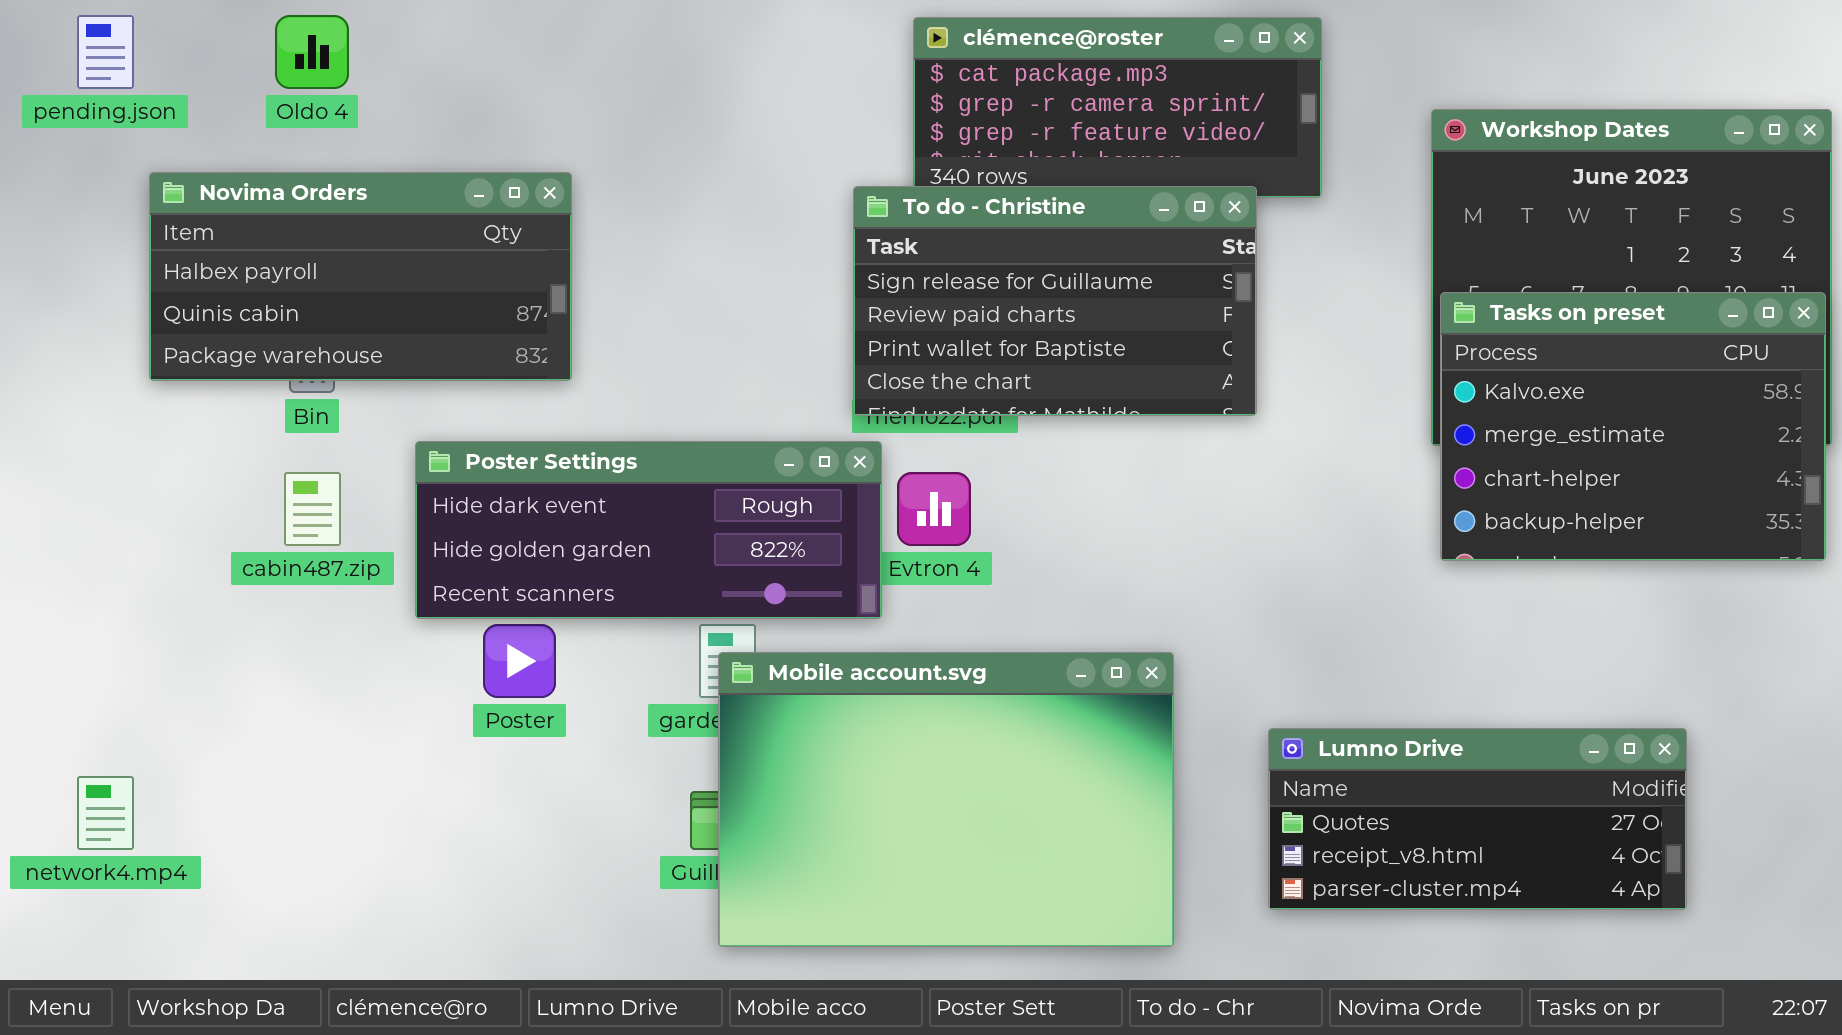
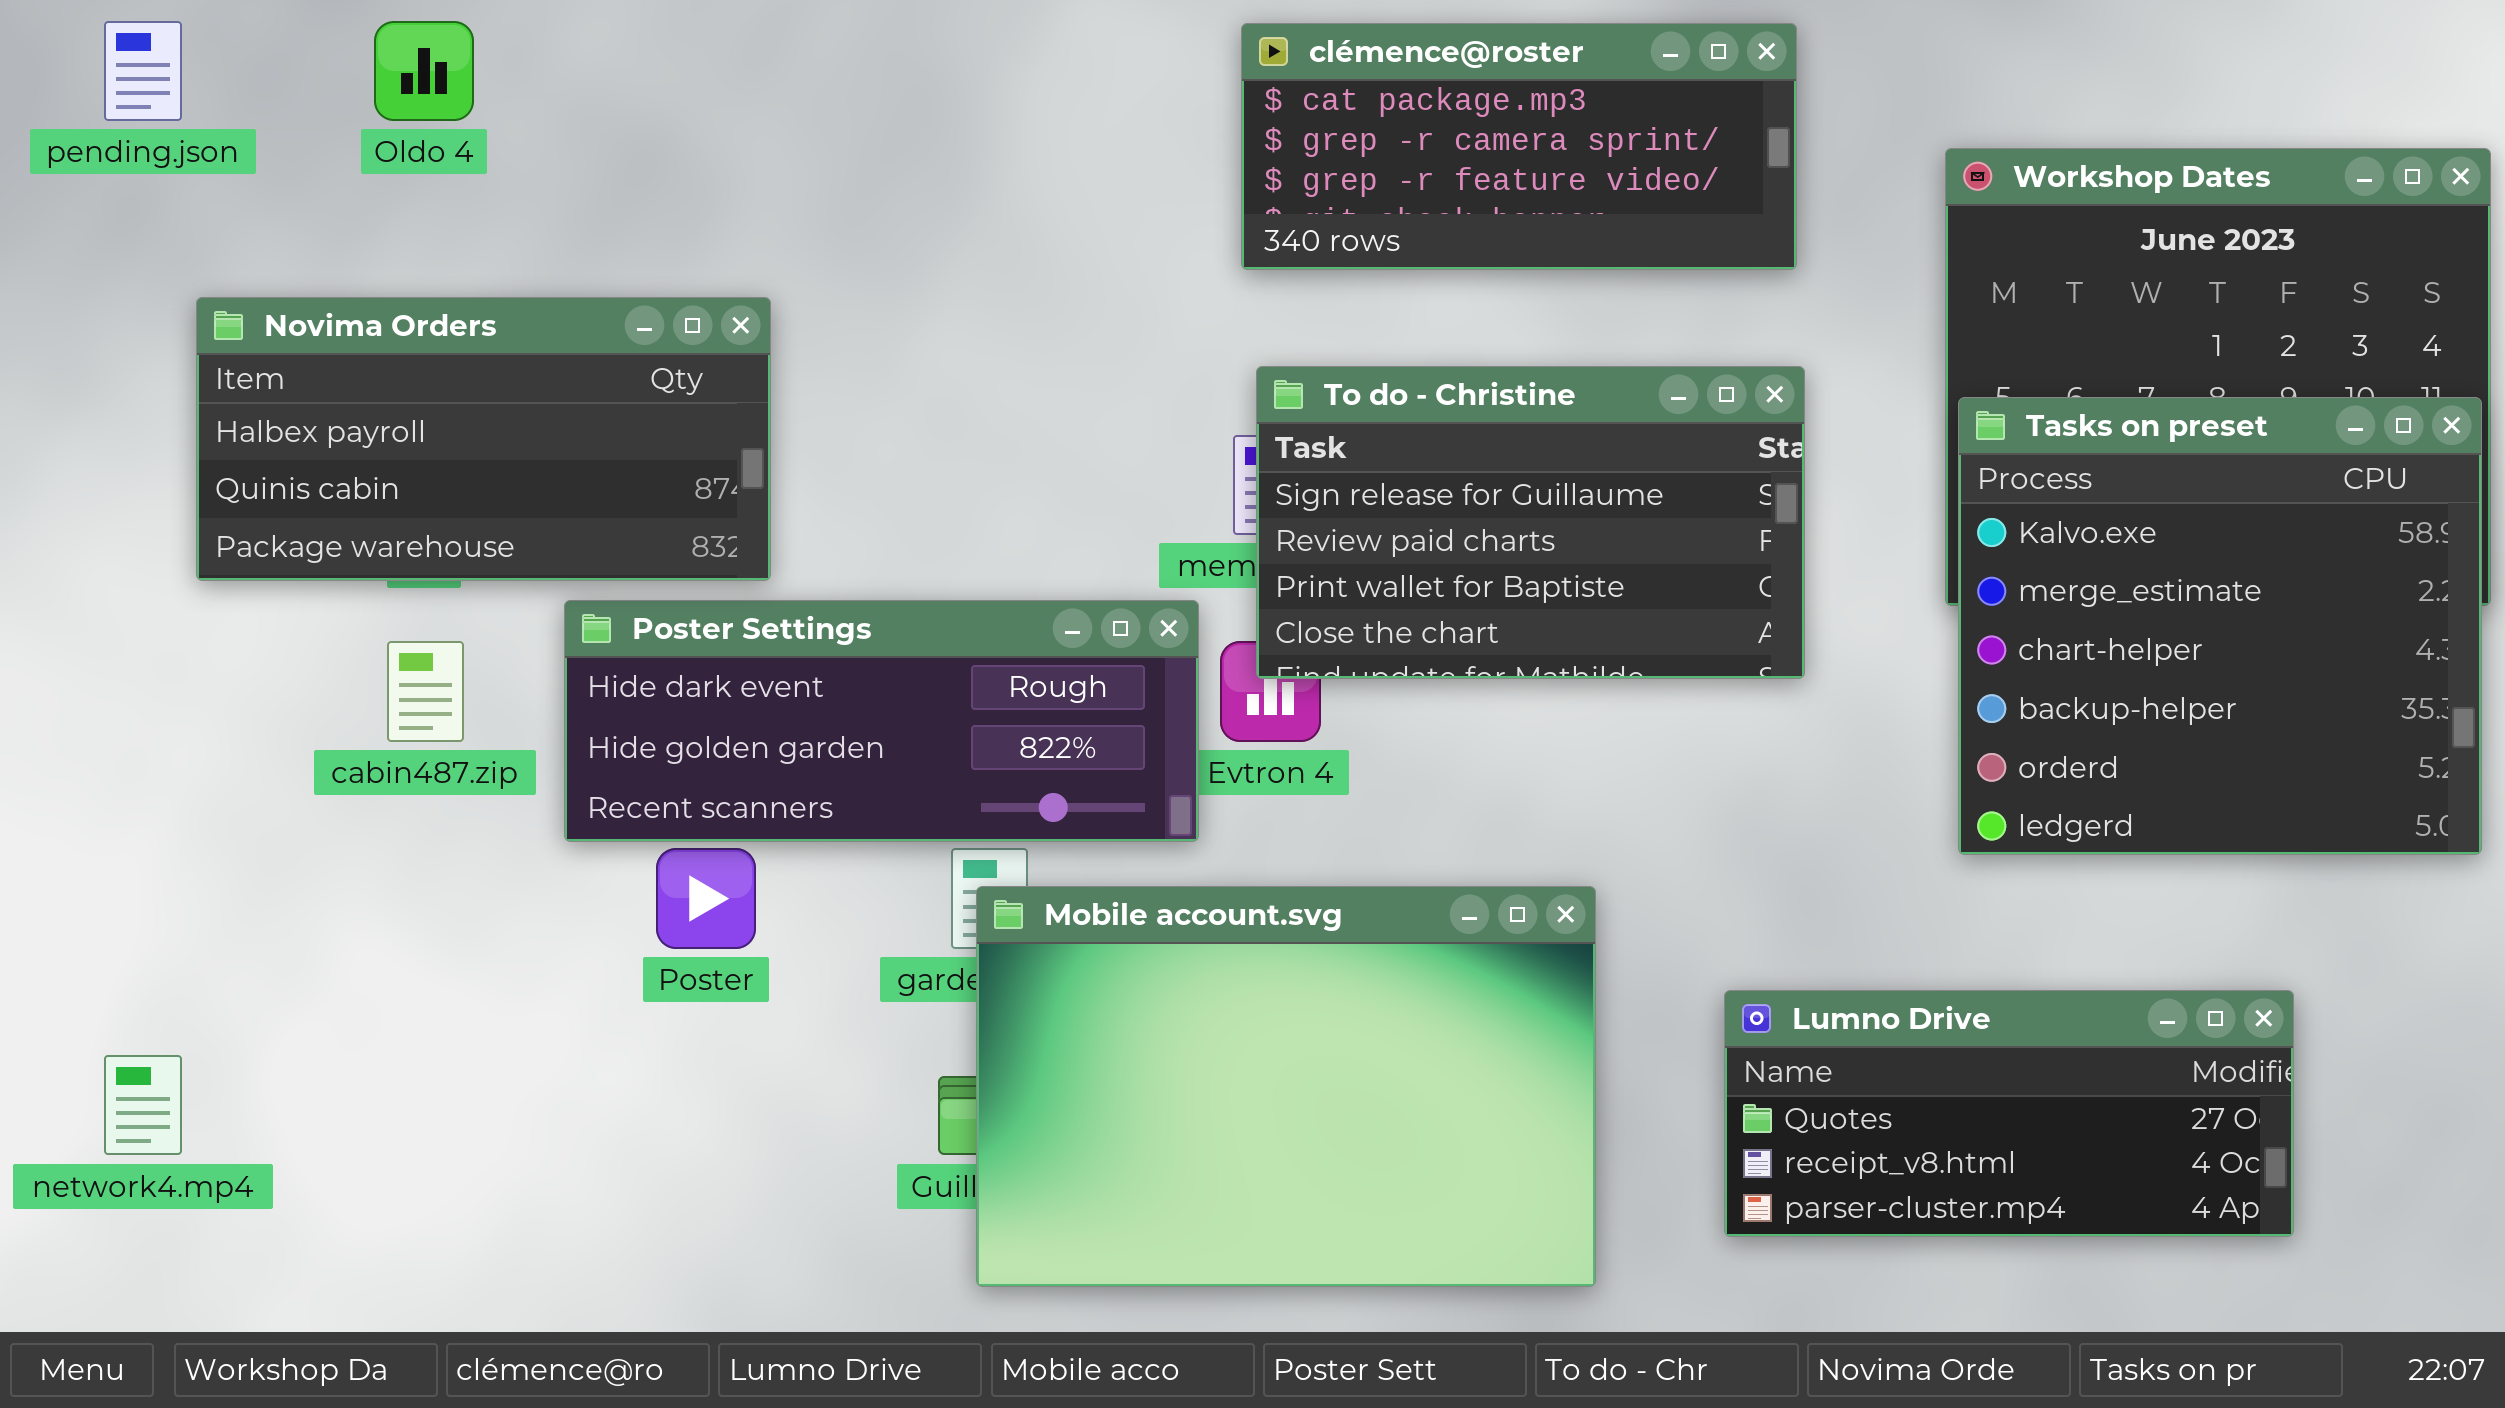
Novima Orders: [149,172,572,381] -> [196,297,771,581], moved
To do - Christine: [853,186,1257,416] -> [1256,366,1805,679], moved
Tasks on preset: [1440,292,1826,561] -> [1958,397,2482,855], resized

